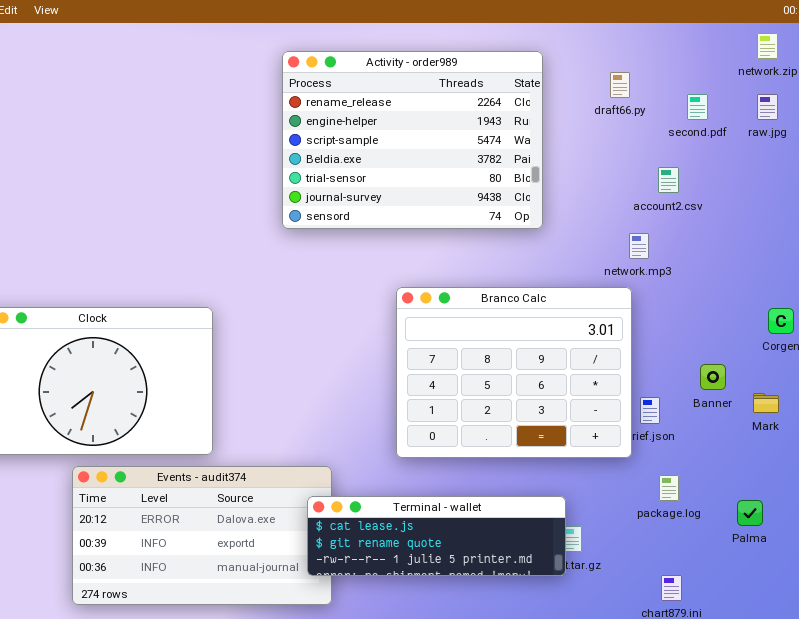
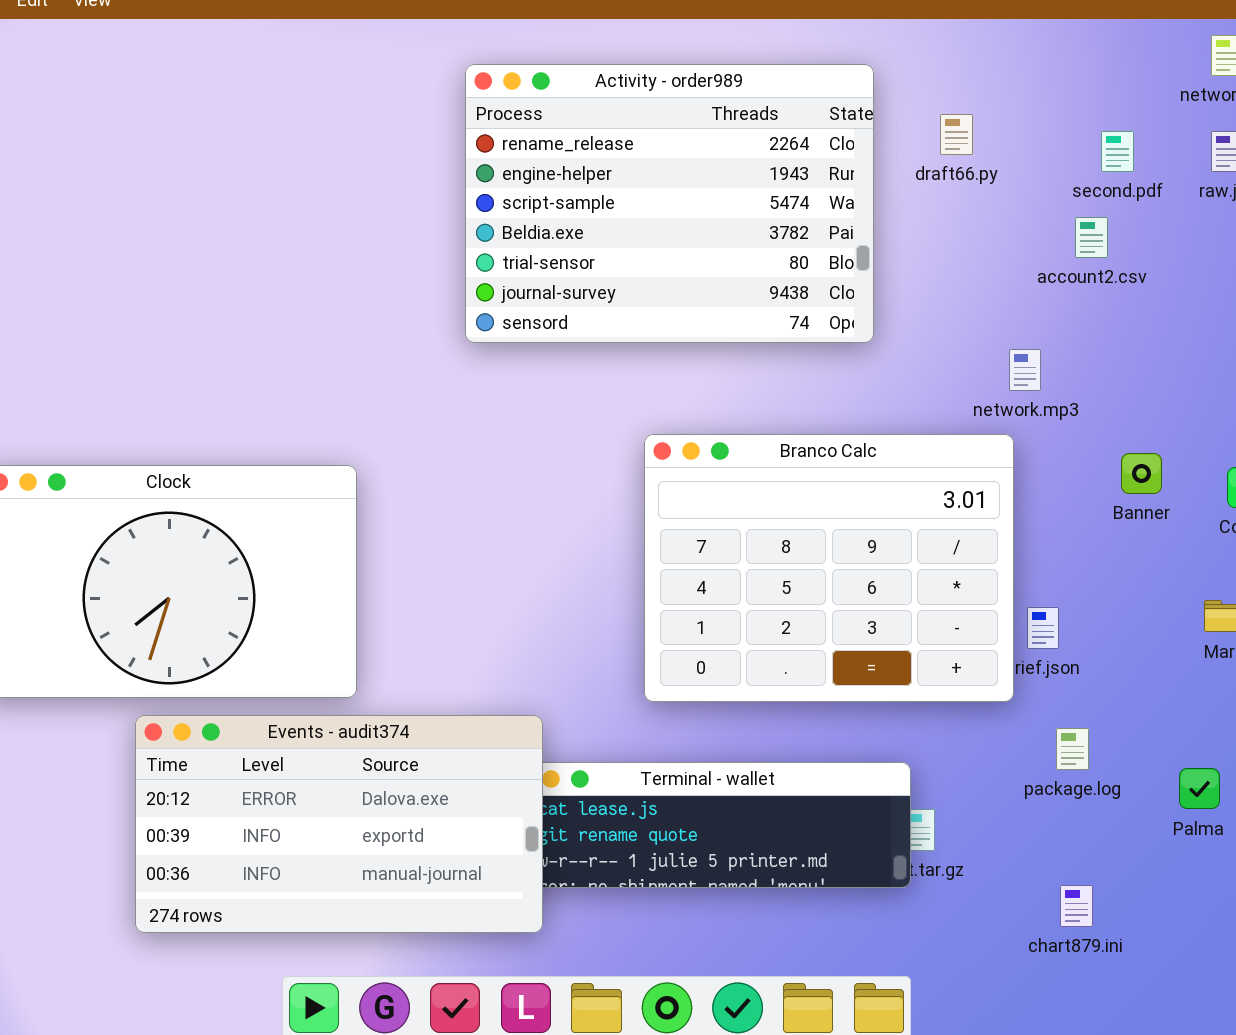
draft66.py: [610,72,630,98] -> [940,114,973,155], moved
account2.csv: [658,167,679,193] -> [1075,217,1108,258], moved
Banner: [700,364,726,390] -> [1121,453,1162,494], moved
Events - audit374: [72,466,332,605] -> [135,715,543,933], raised

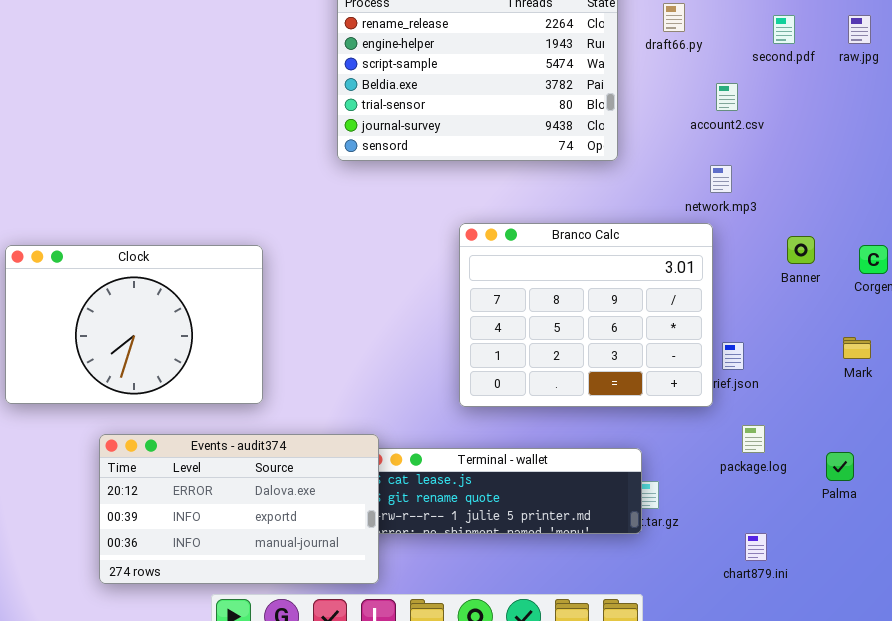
account2.csv: [1075,217,1108,258] -> [716,83,738,111], moved
Events - audit374: [135,715,543,933] -> [99,434,379,584], moved

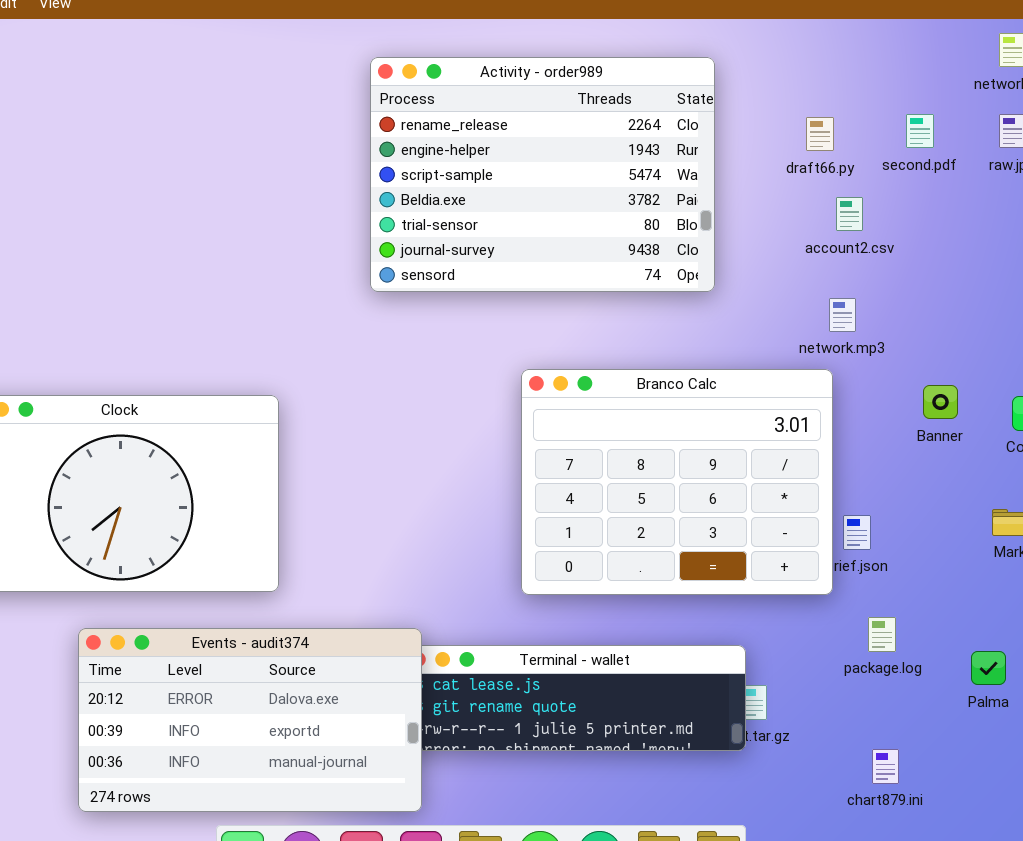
draft66.py: [663,3,685,32] -> [806,117,834,151], moved

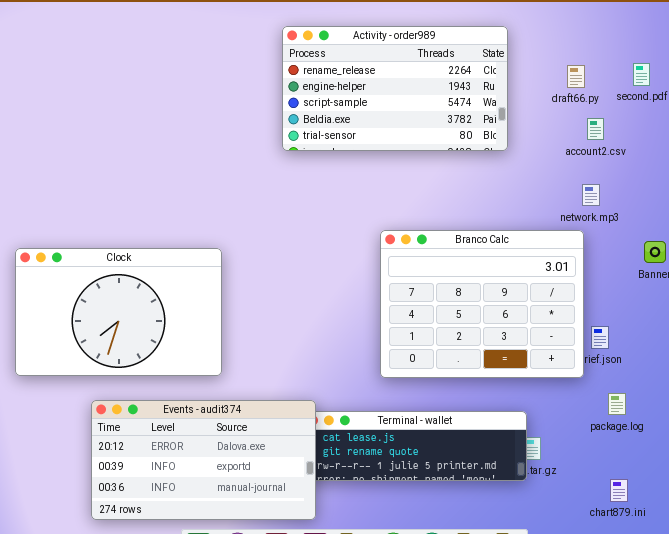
Activity - order989: [370,57,715,292] -> [282,26,508,151], resized

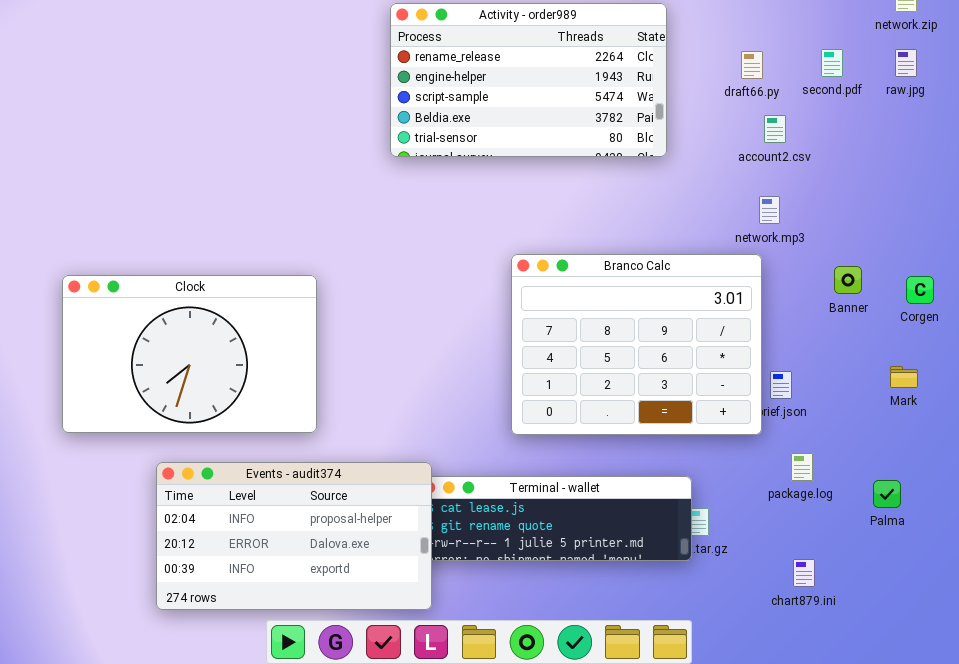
Events - audit374: [91,400,316,520] -> [156,462,432,610], scrolled up 1 row

